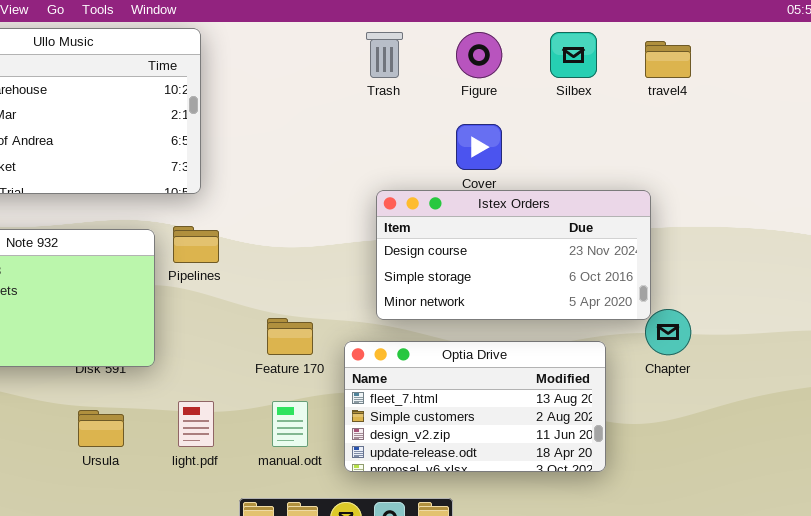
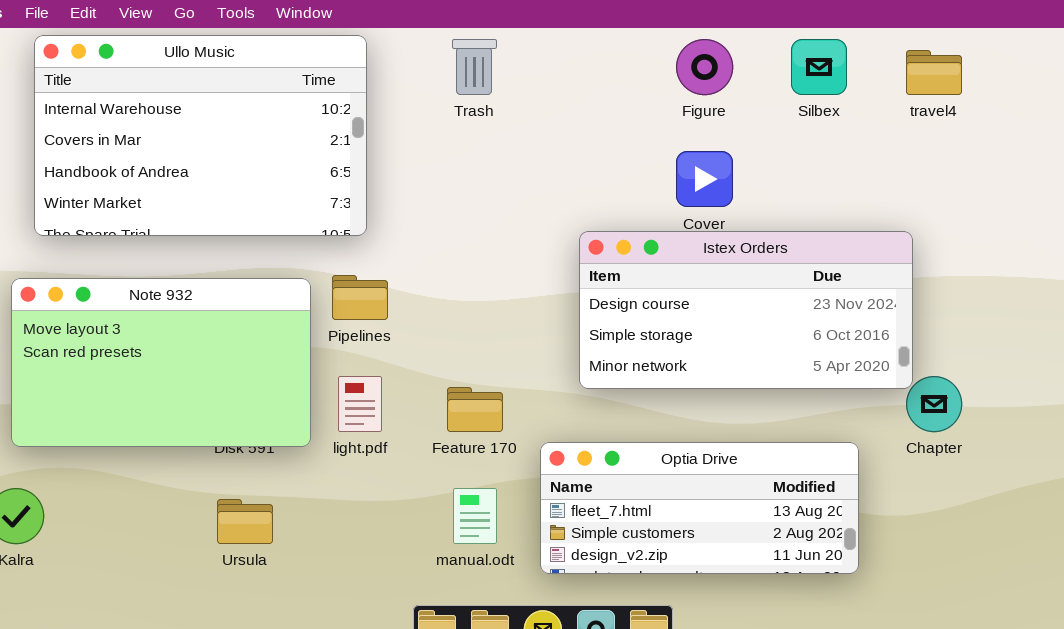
Trash: [366,32,403,78] -> [452,39,497,95], moved
Optia Drive: [344,341,606,472] -> [540,442,859,574], resized
light.pdf: [178,401,214,447] -> [338,376,382,432], moved

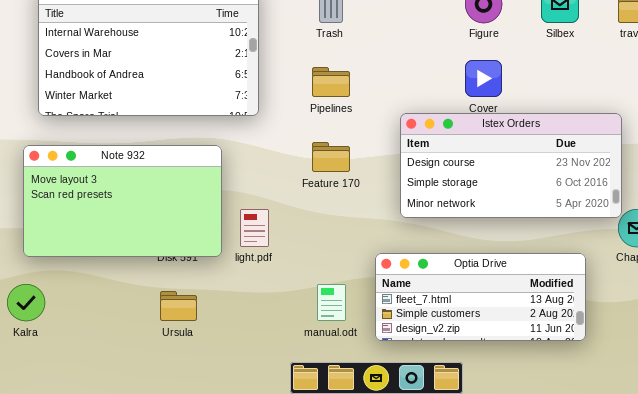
Pipelines: [332,275,388,320] -> [312,67,350,97], moved
Feature 170: [447,387,503,432] -> [312,142,350,172], moved

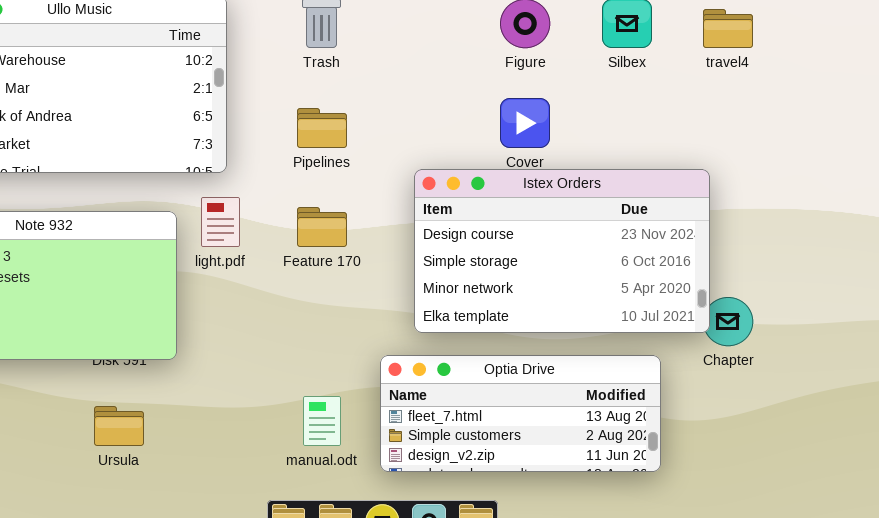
Istex Orders: [400,113,622,218] -> [414,169,710,333], resized
light.pdf: [240,209,269,247] -> [201,197,240,247], moved

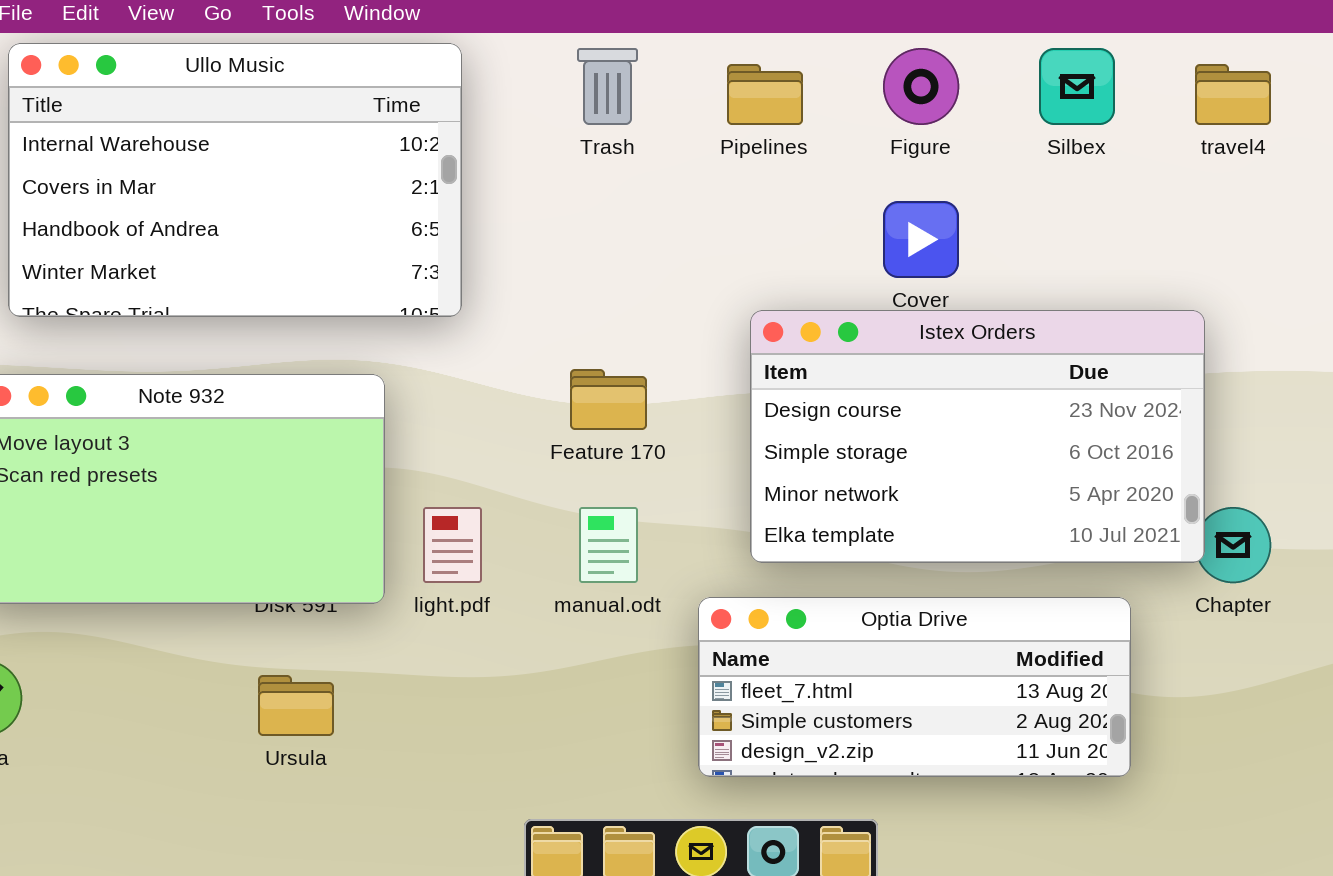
Pipelines: [297,108,347,148] -> [727,64,803,125], moved
light.pdf: [201,197,240,247] -> [423,507,482,583], moved
manual.odt: [303,396,341,446] -> [579,507,638,583], moved

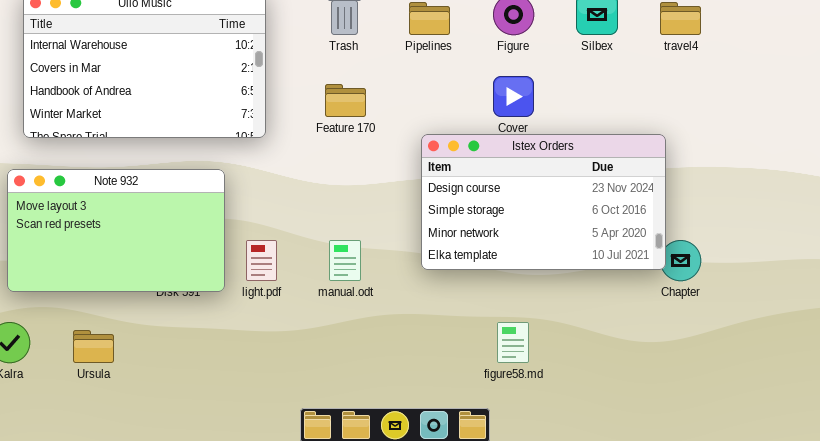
Feature 170: [570,369,647,430] -> [325,84,366,117], moved
Optia Drive: [698,597,1131,777] -> none, closed
Ursula: [258,675,334,736] -> [73,330,114,363], moved

